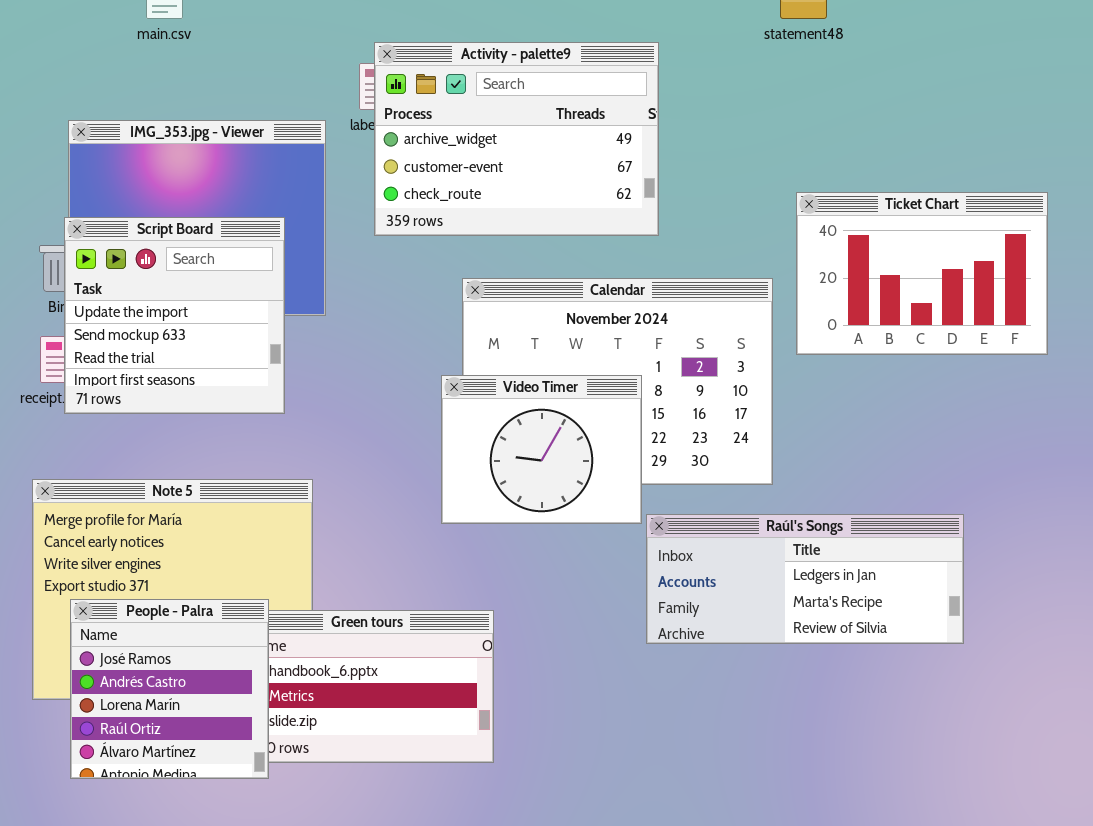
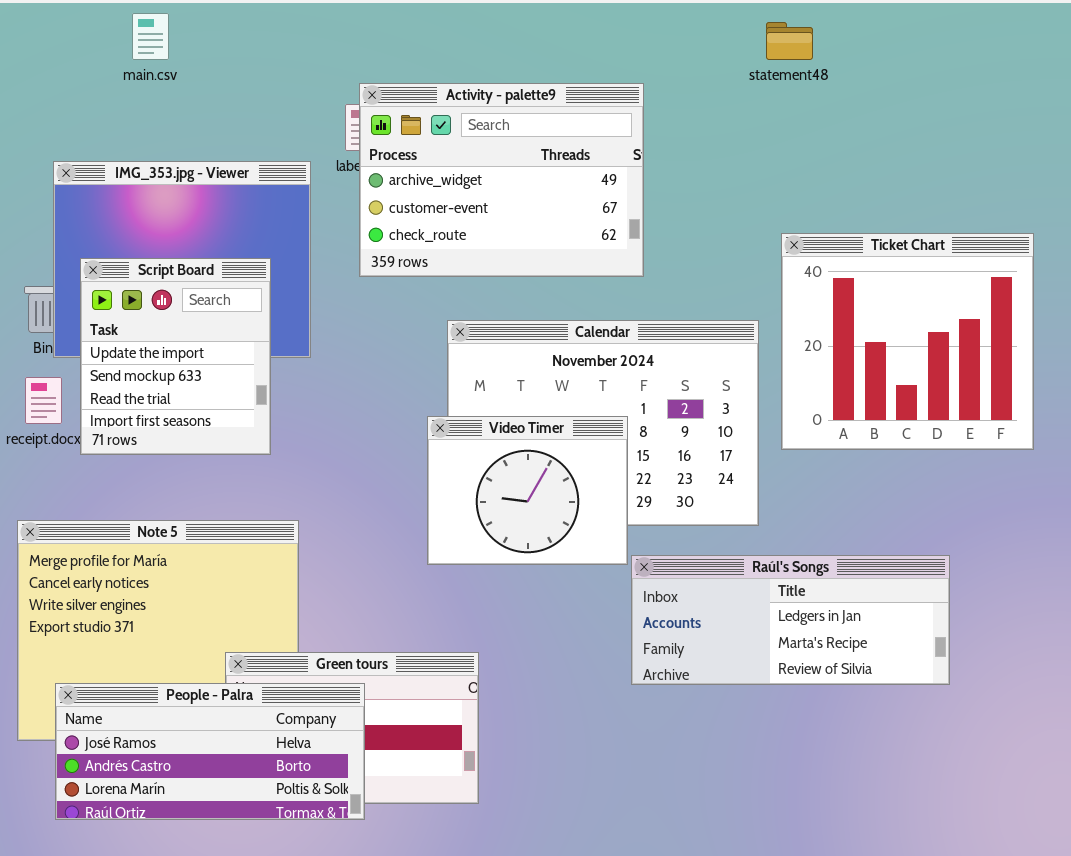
Ticket Chart: [796,192,1048,355] -> [781,233,1034,450], resized
Script Board: [64,217,285,414] -> [80,258,271,455], resized
People - Palra: [70,599,269,779] -> [55,683,365,820], resized

